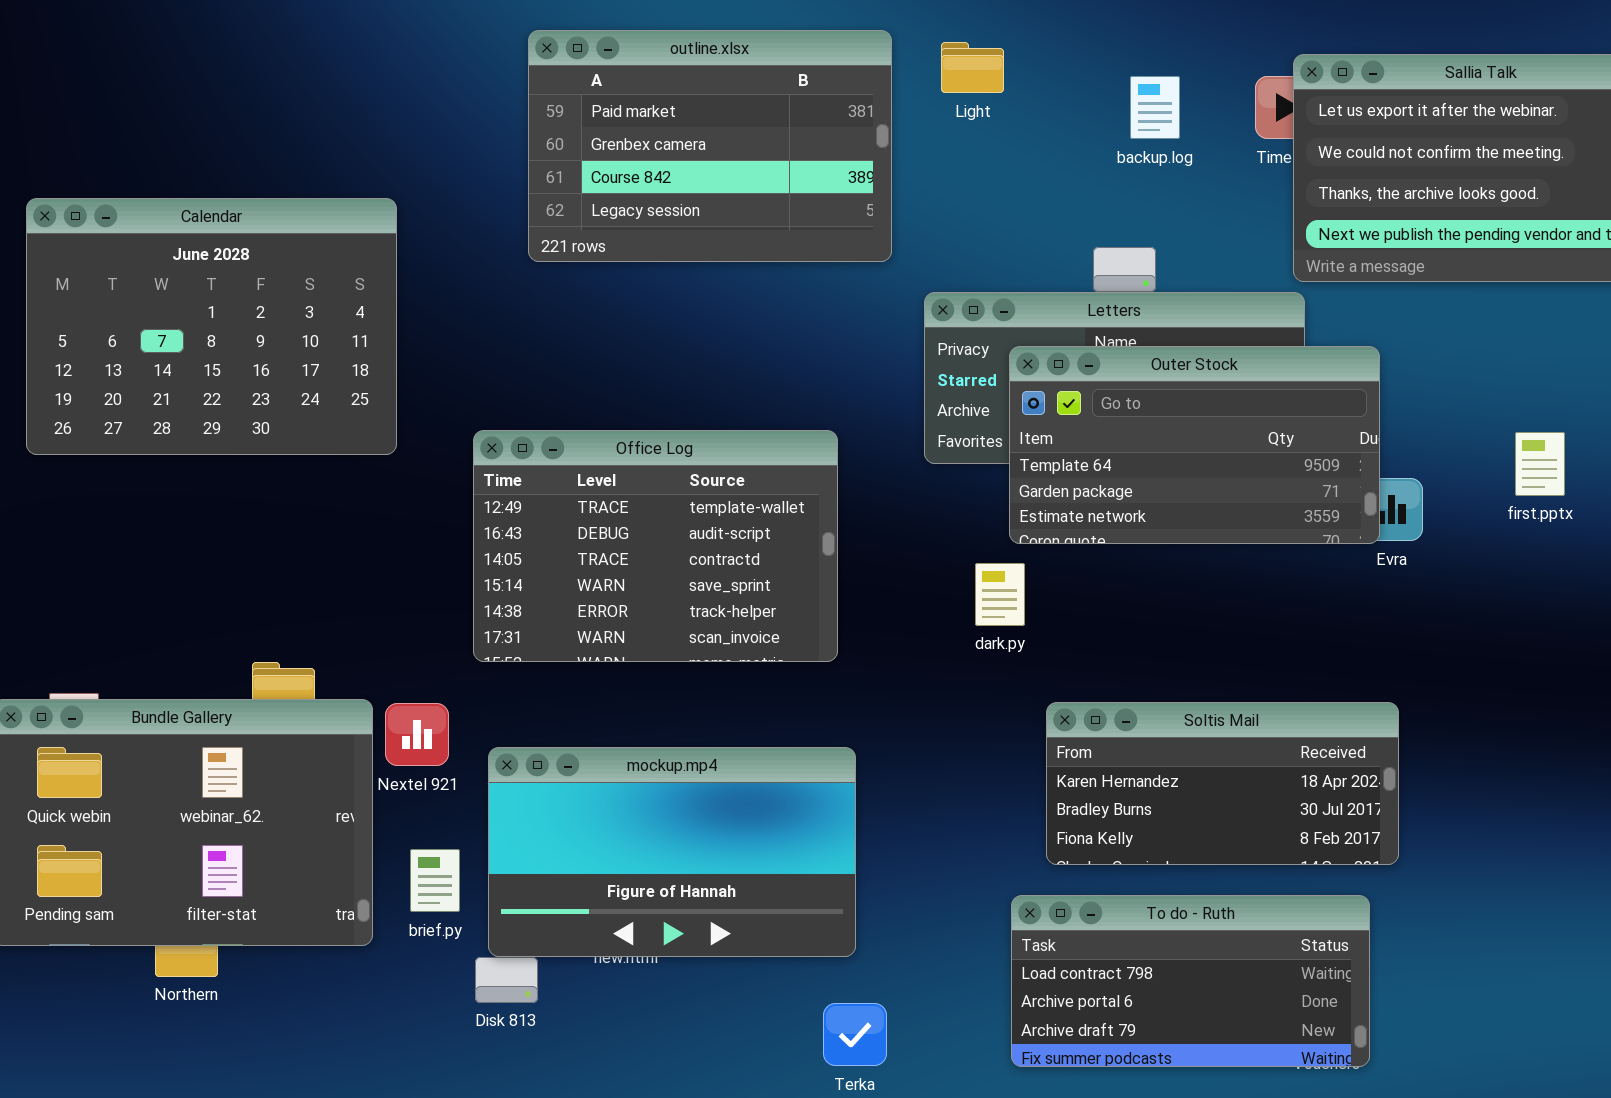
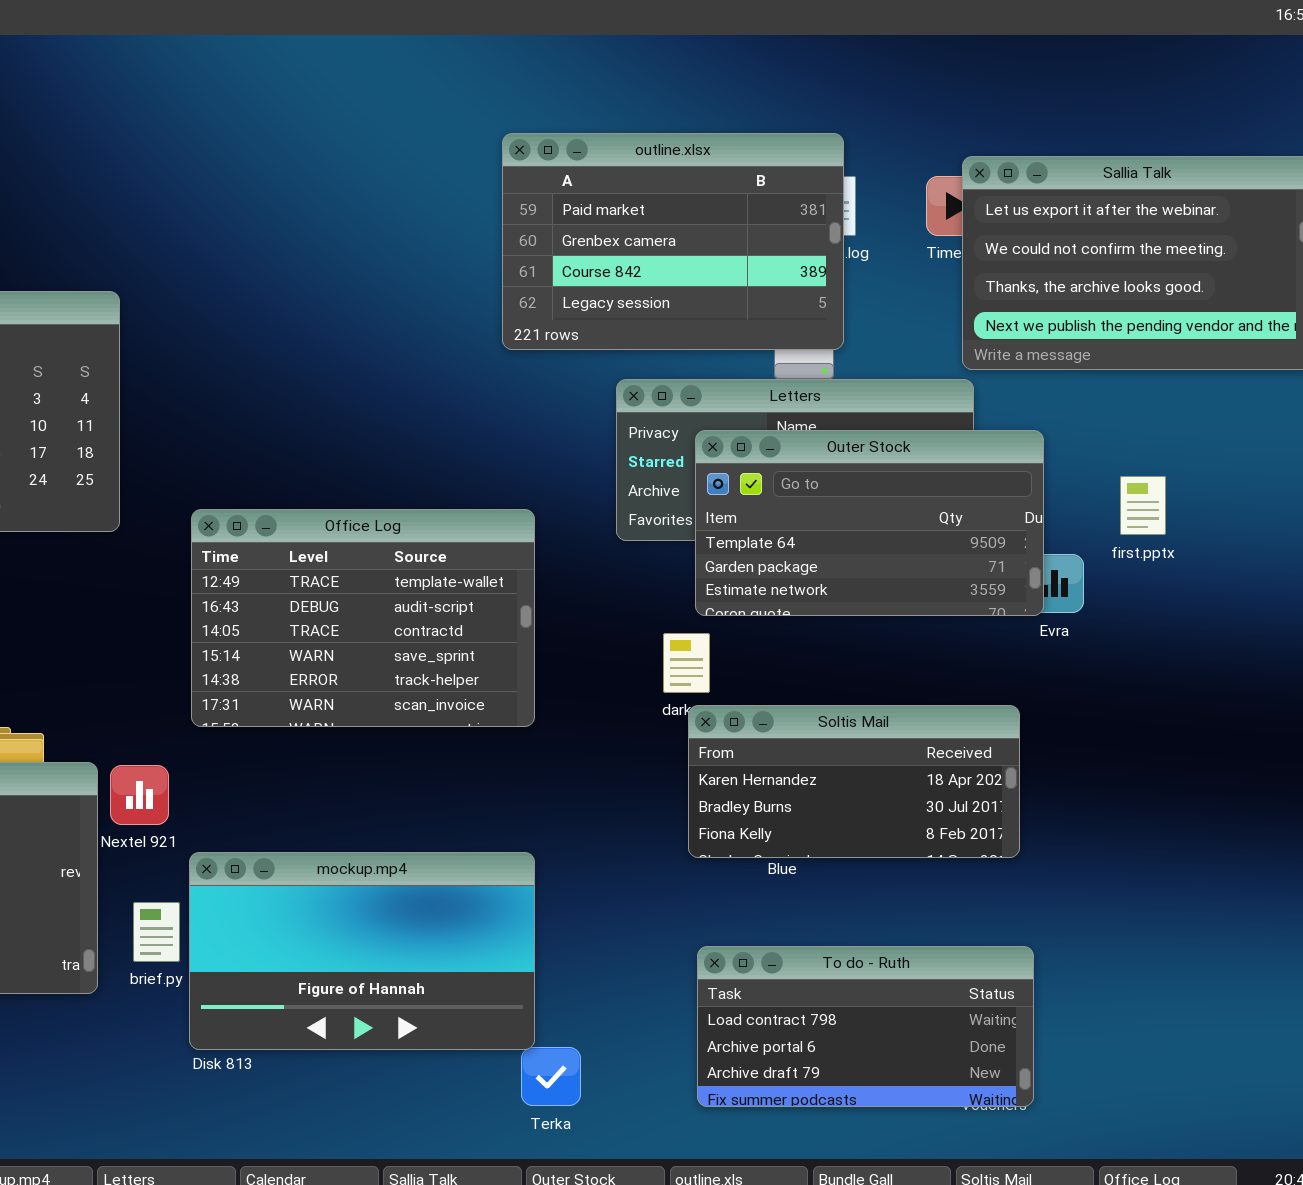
outline.xlsx: [528,30,892,262] -> [502,133,844,350], moved
first.pptx: [1515,432,1565,496] -> [1120,476,1166,535], moved
Soltis Mail: [1046,702,1399,865] -> [688,705,1020,858], moved
mockup.mp4: [488,747,856,957] -> [189,852,535,1050], moved

